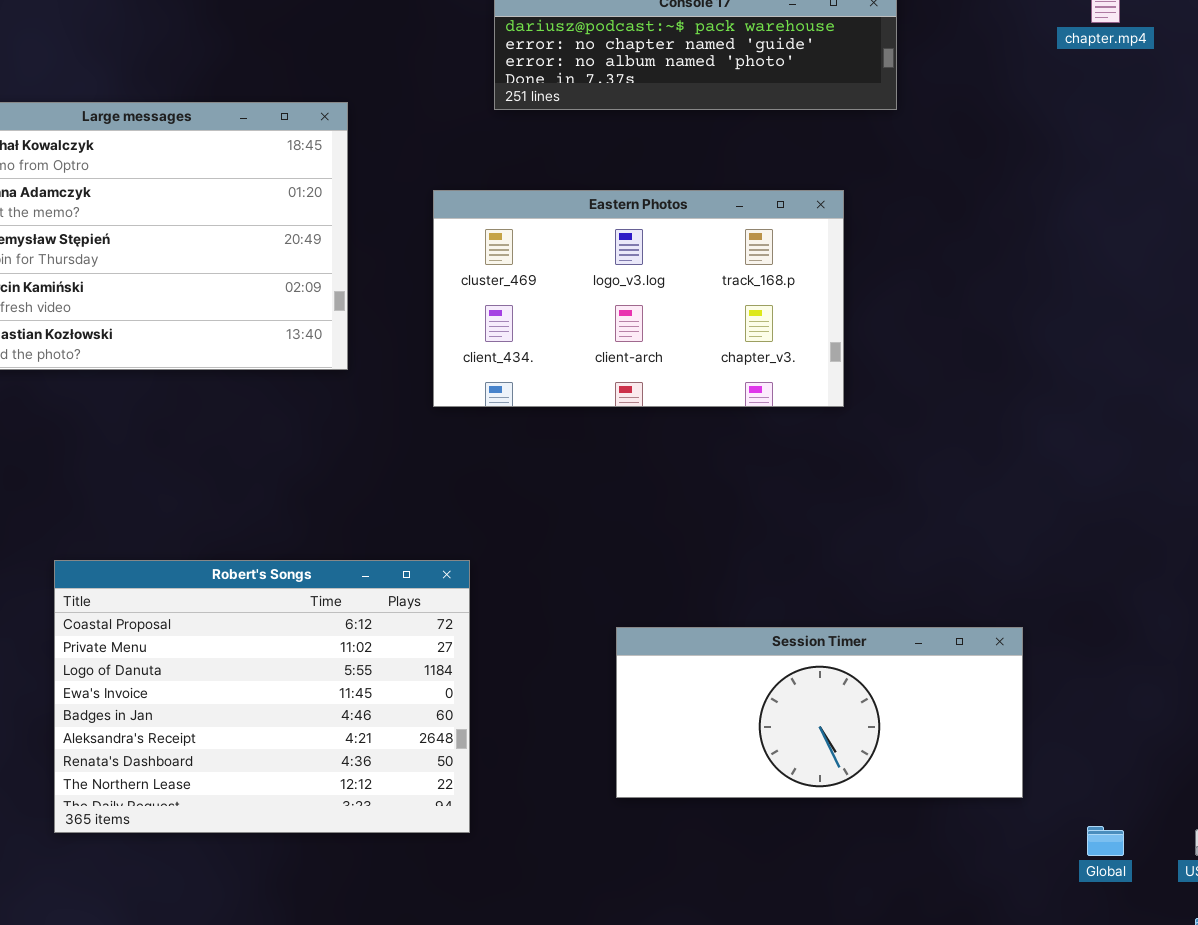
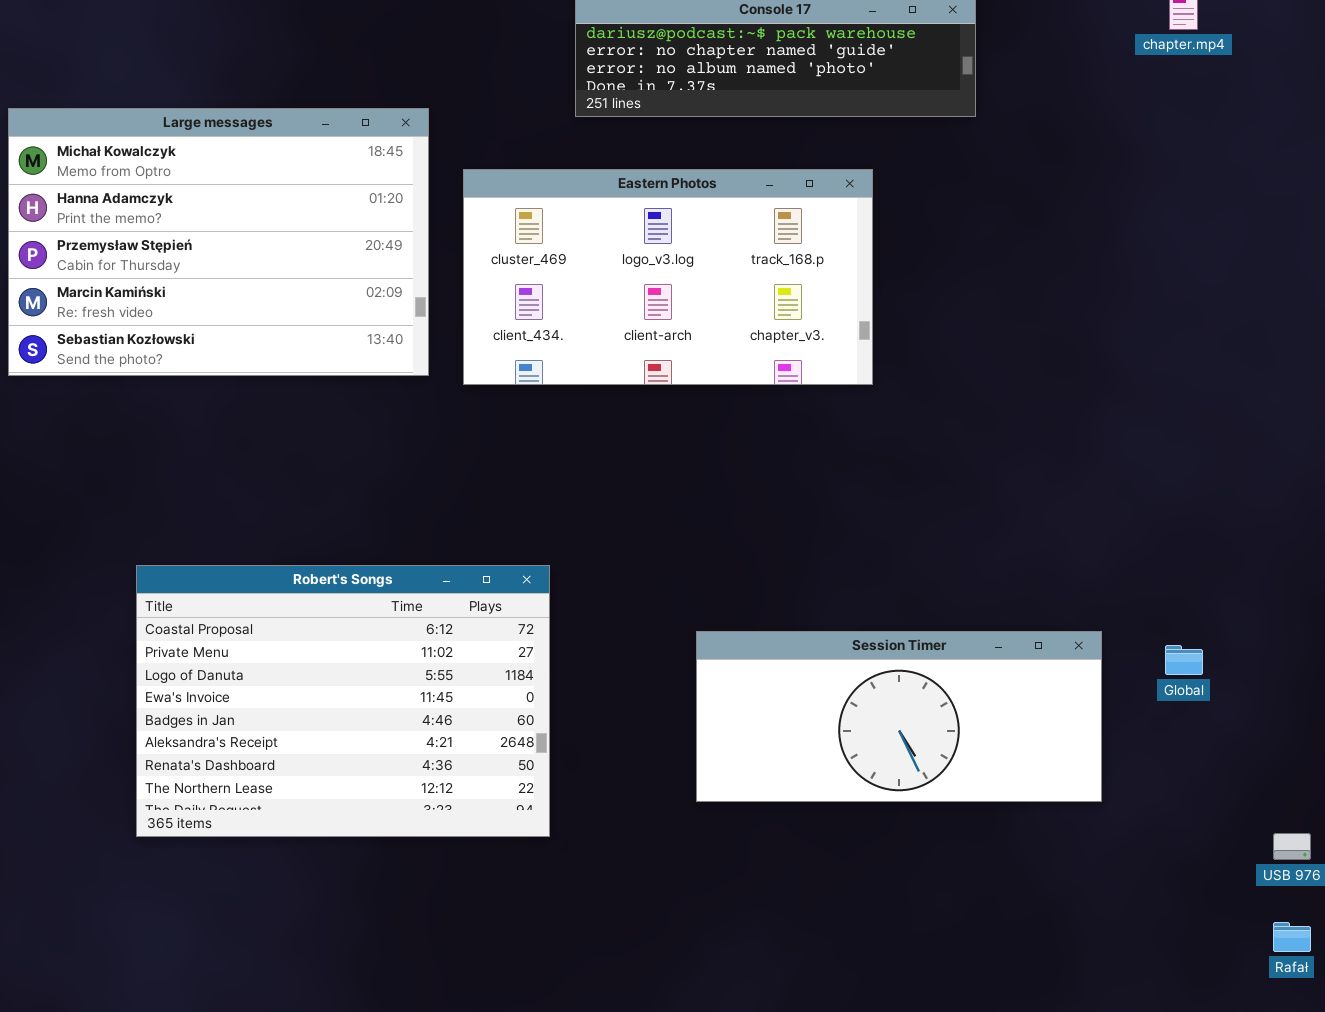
Eastern Photos: [433,190,844,407] -> [463,169,873,385], moved
Global: [1087,826,1124,856] -> [1165,645,1203,675], moved

